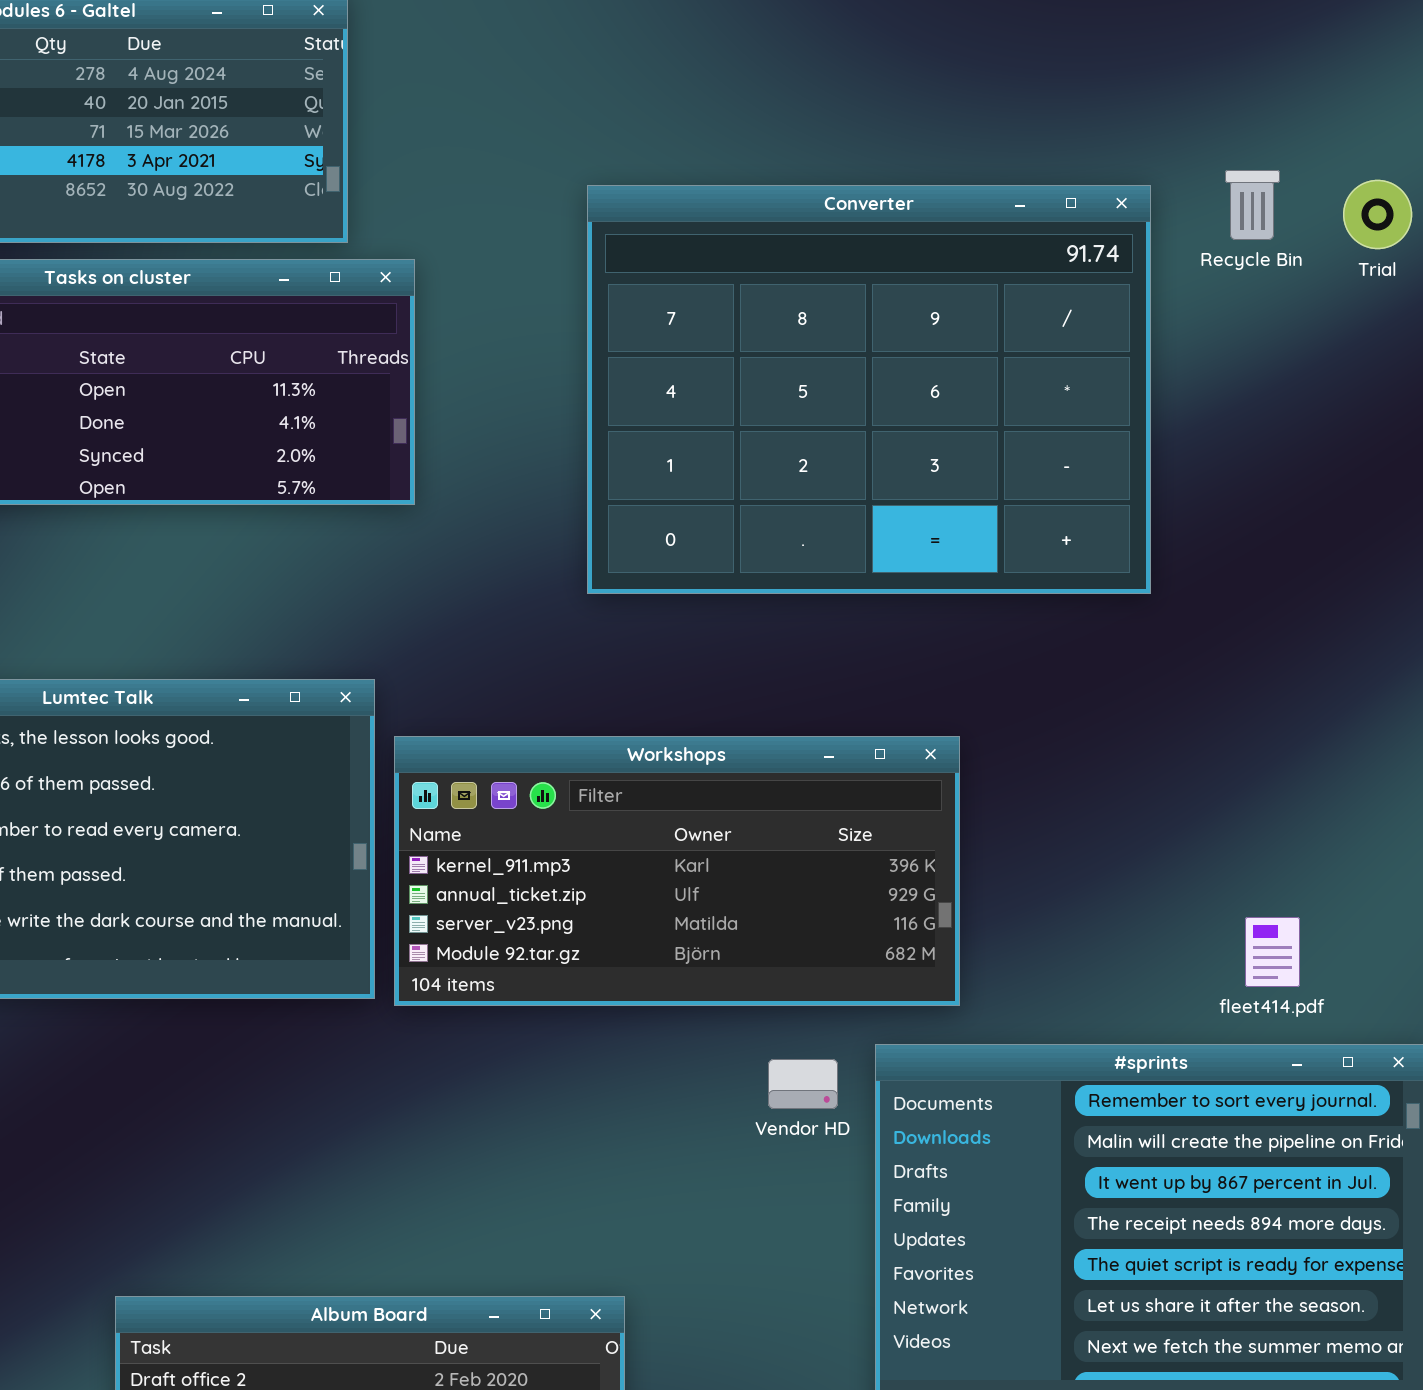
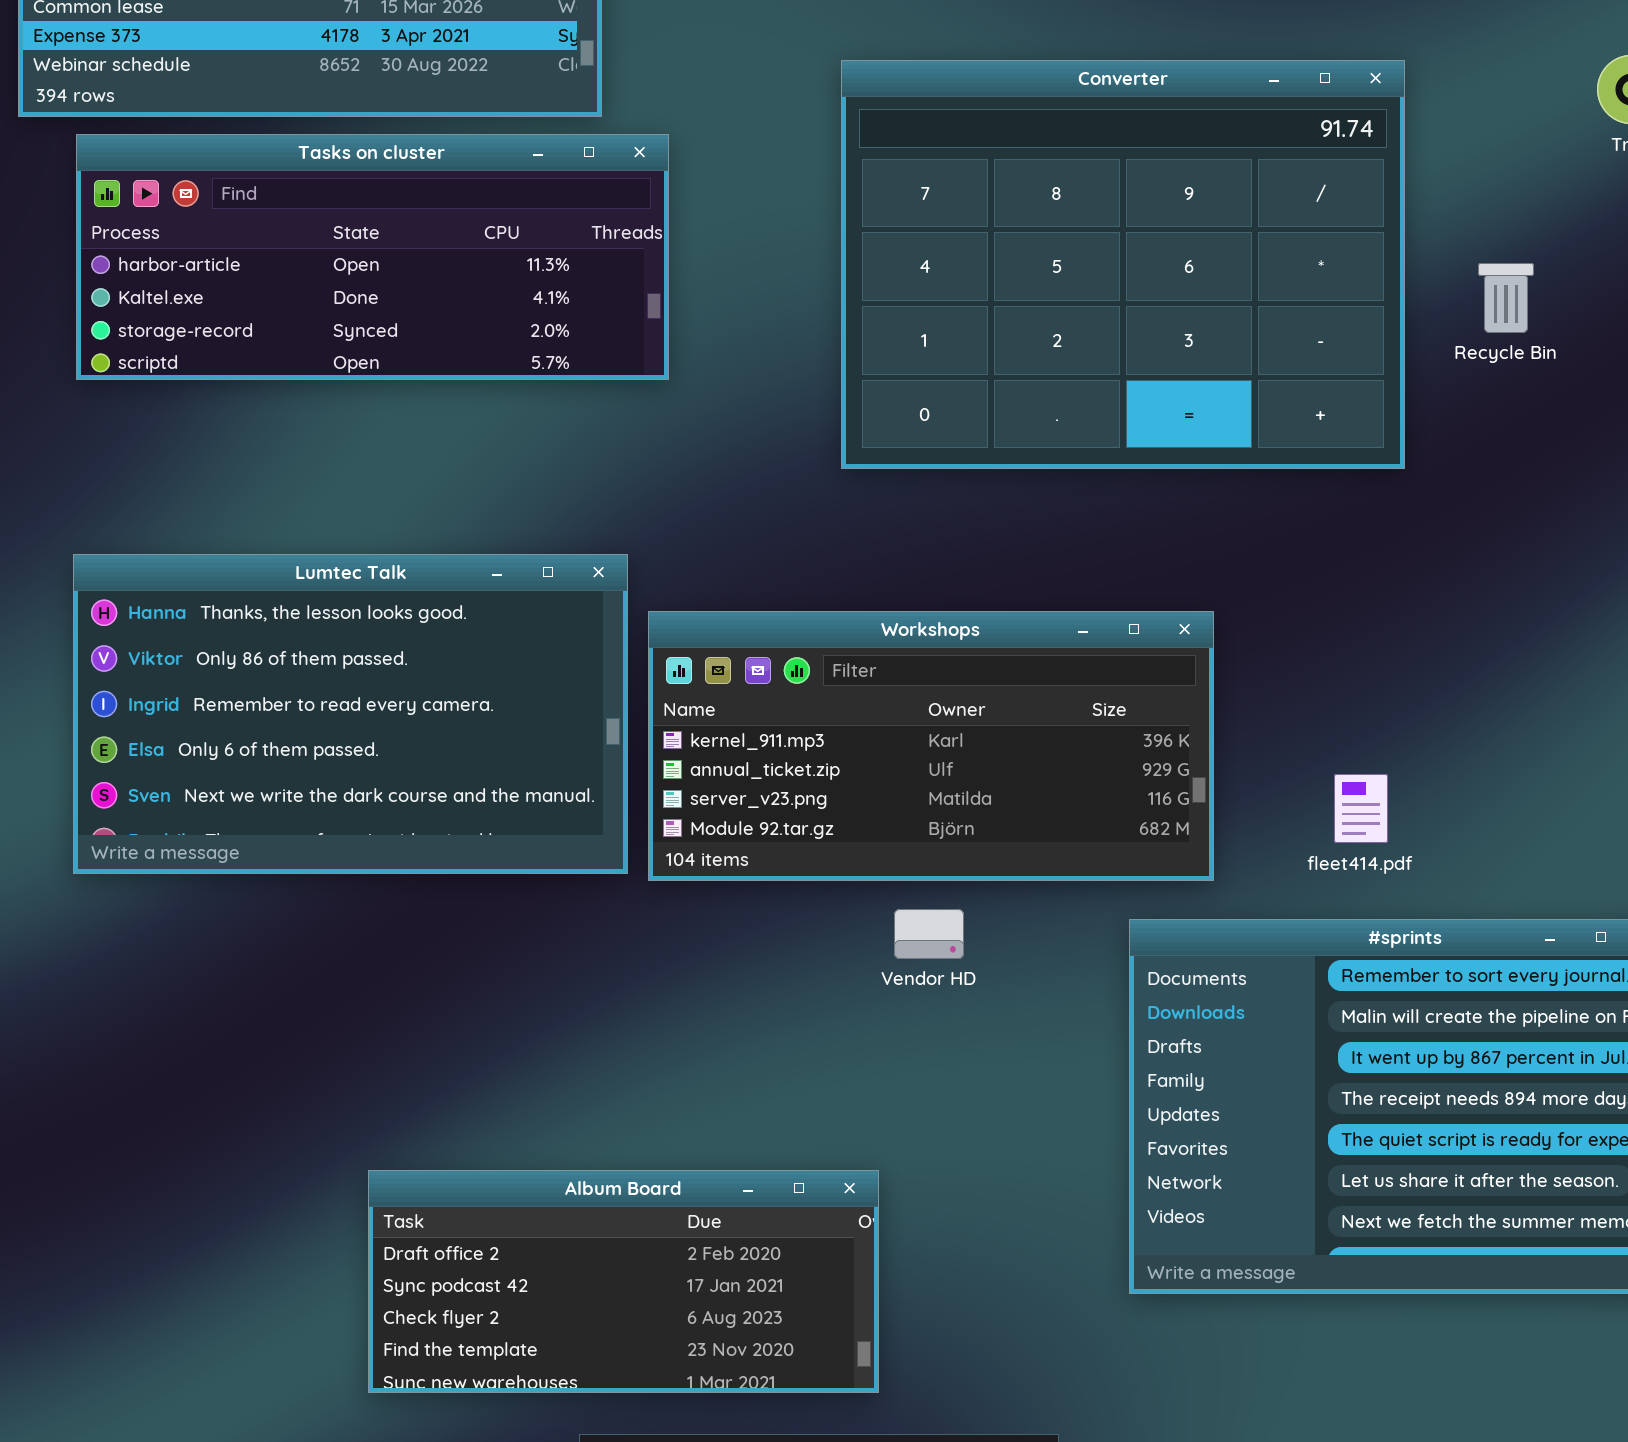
Recycle Bin: [1225,170,1280,240] -> [1478,263,1534,333], moved
fleet414.pdf: [1245,917,1300,987] -> [1334,774,1388,843], moved
Vendor HD: [768,1059,838,1109] -> [894,909,964,959], moved

